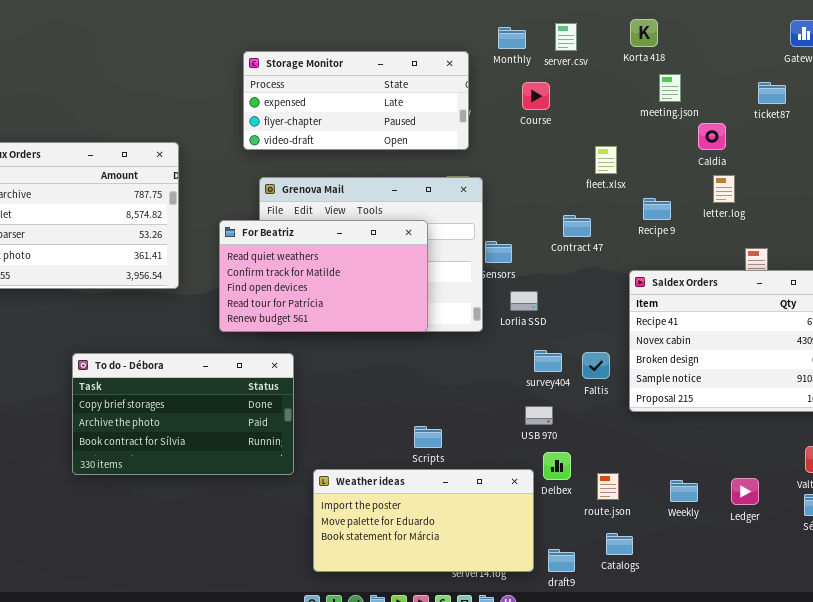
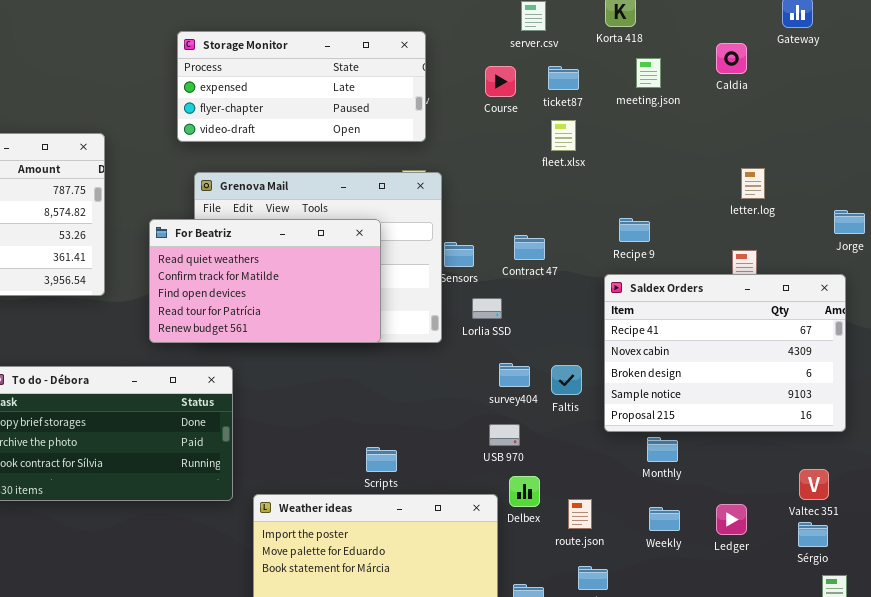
Monthly: [498,27,526,49] -> [647,437,678,462], moved
ticket87: [758,82,786,104] -> [548,66,579,90], moved
Caldia: [698,123,726,150] -> [716,43,747,74], moved
fleet.xlsx: [595,146,617,174] -> [551,120,576,151], moved
letter.log: [713,175,735,203] -> [741,168,765,199], moved
Recipe 9: [643,198,671,220] -> [619,218,650,242], moved
Contract 47: [563,215,591,237] -> [514,235,545,260], moved

